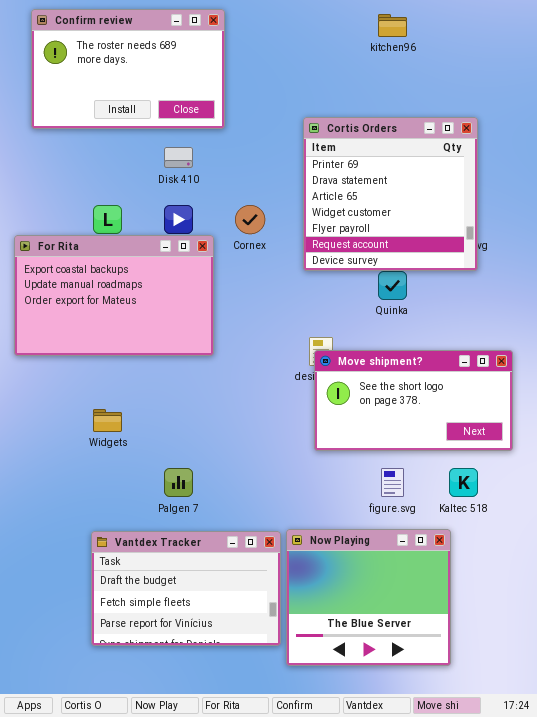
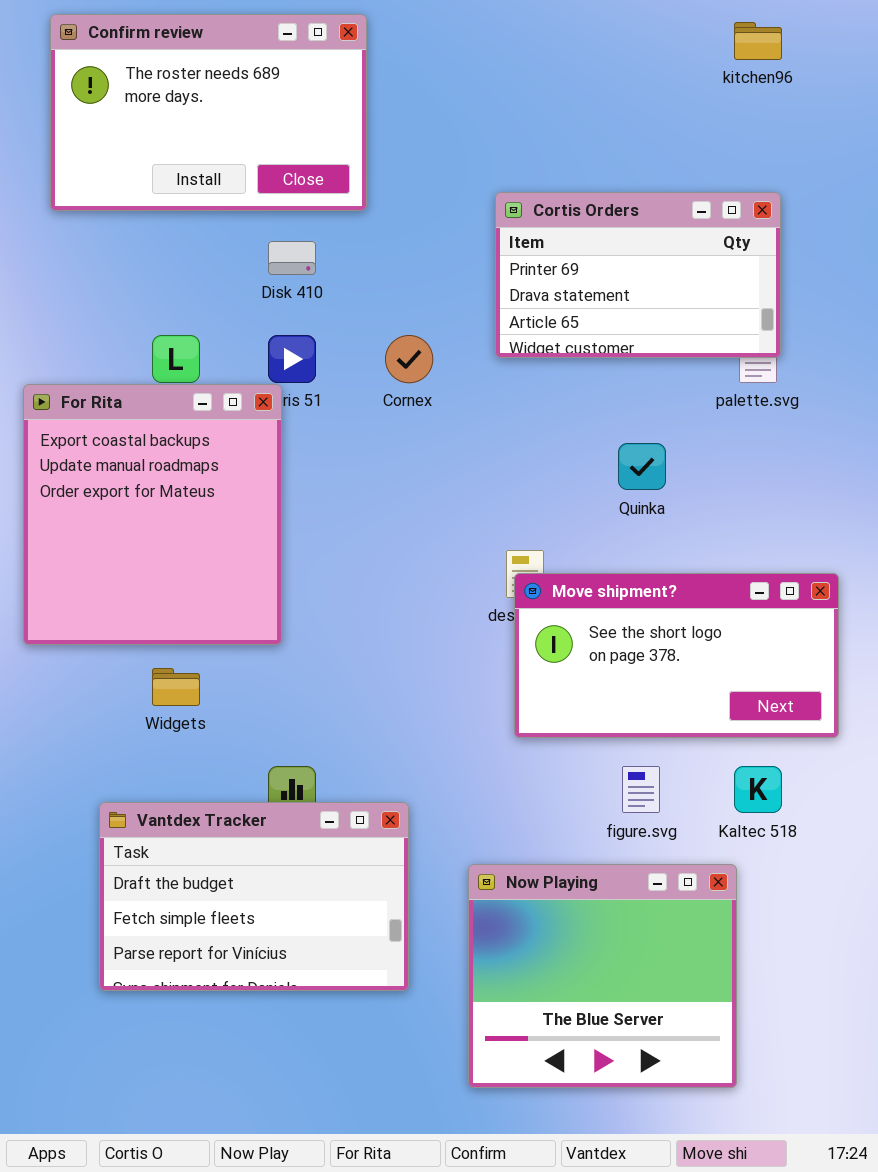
kitchen96: [378,14,407,37] -> [734,22,782,60], moved
Cortis Orders: [303,117,478,271] -> [495,192,781,358], resized
For Rita: [14,235,214,356] -> [23,384,282,645], resized
Vantdex Tracker: [91,531,281,646] -> [99,802,409,991], moved

